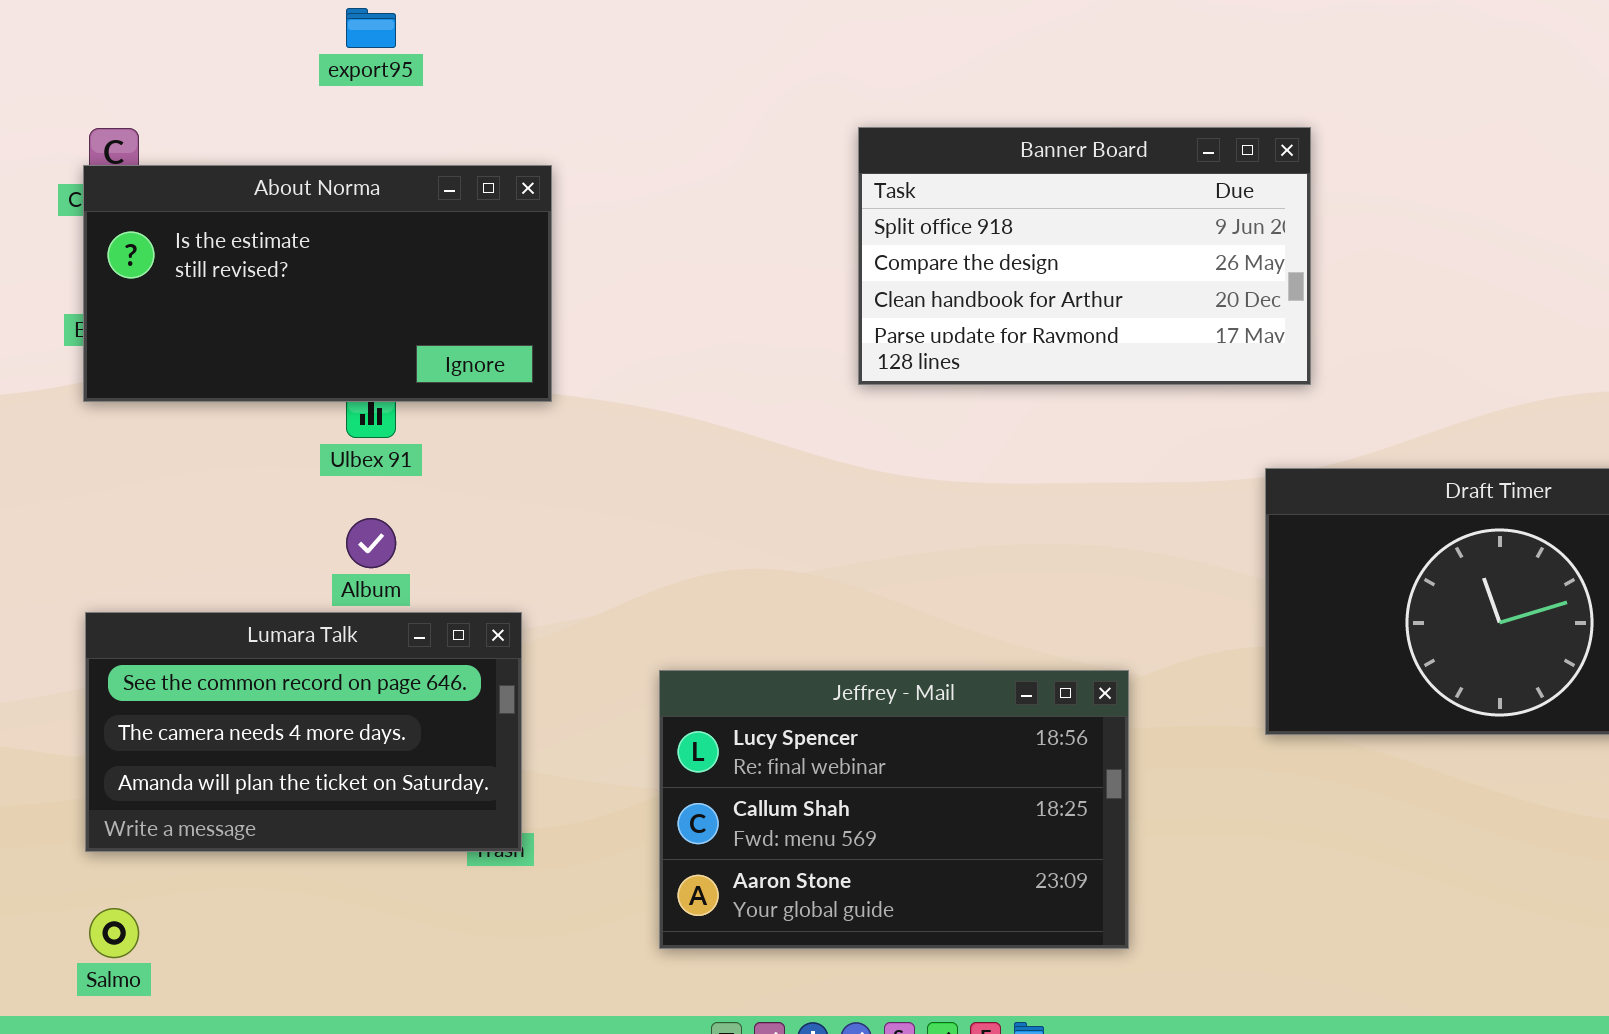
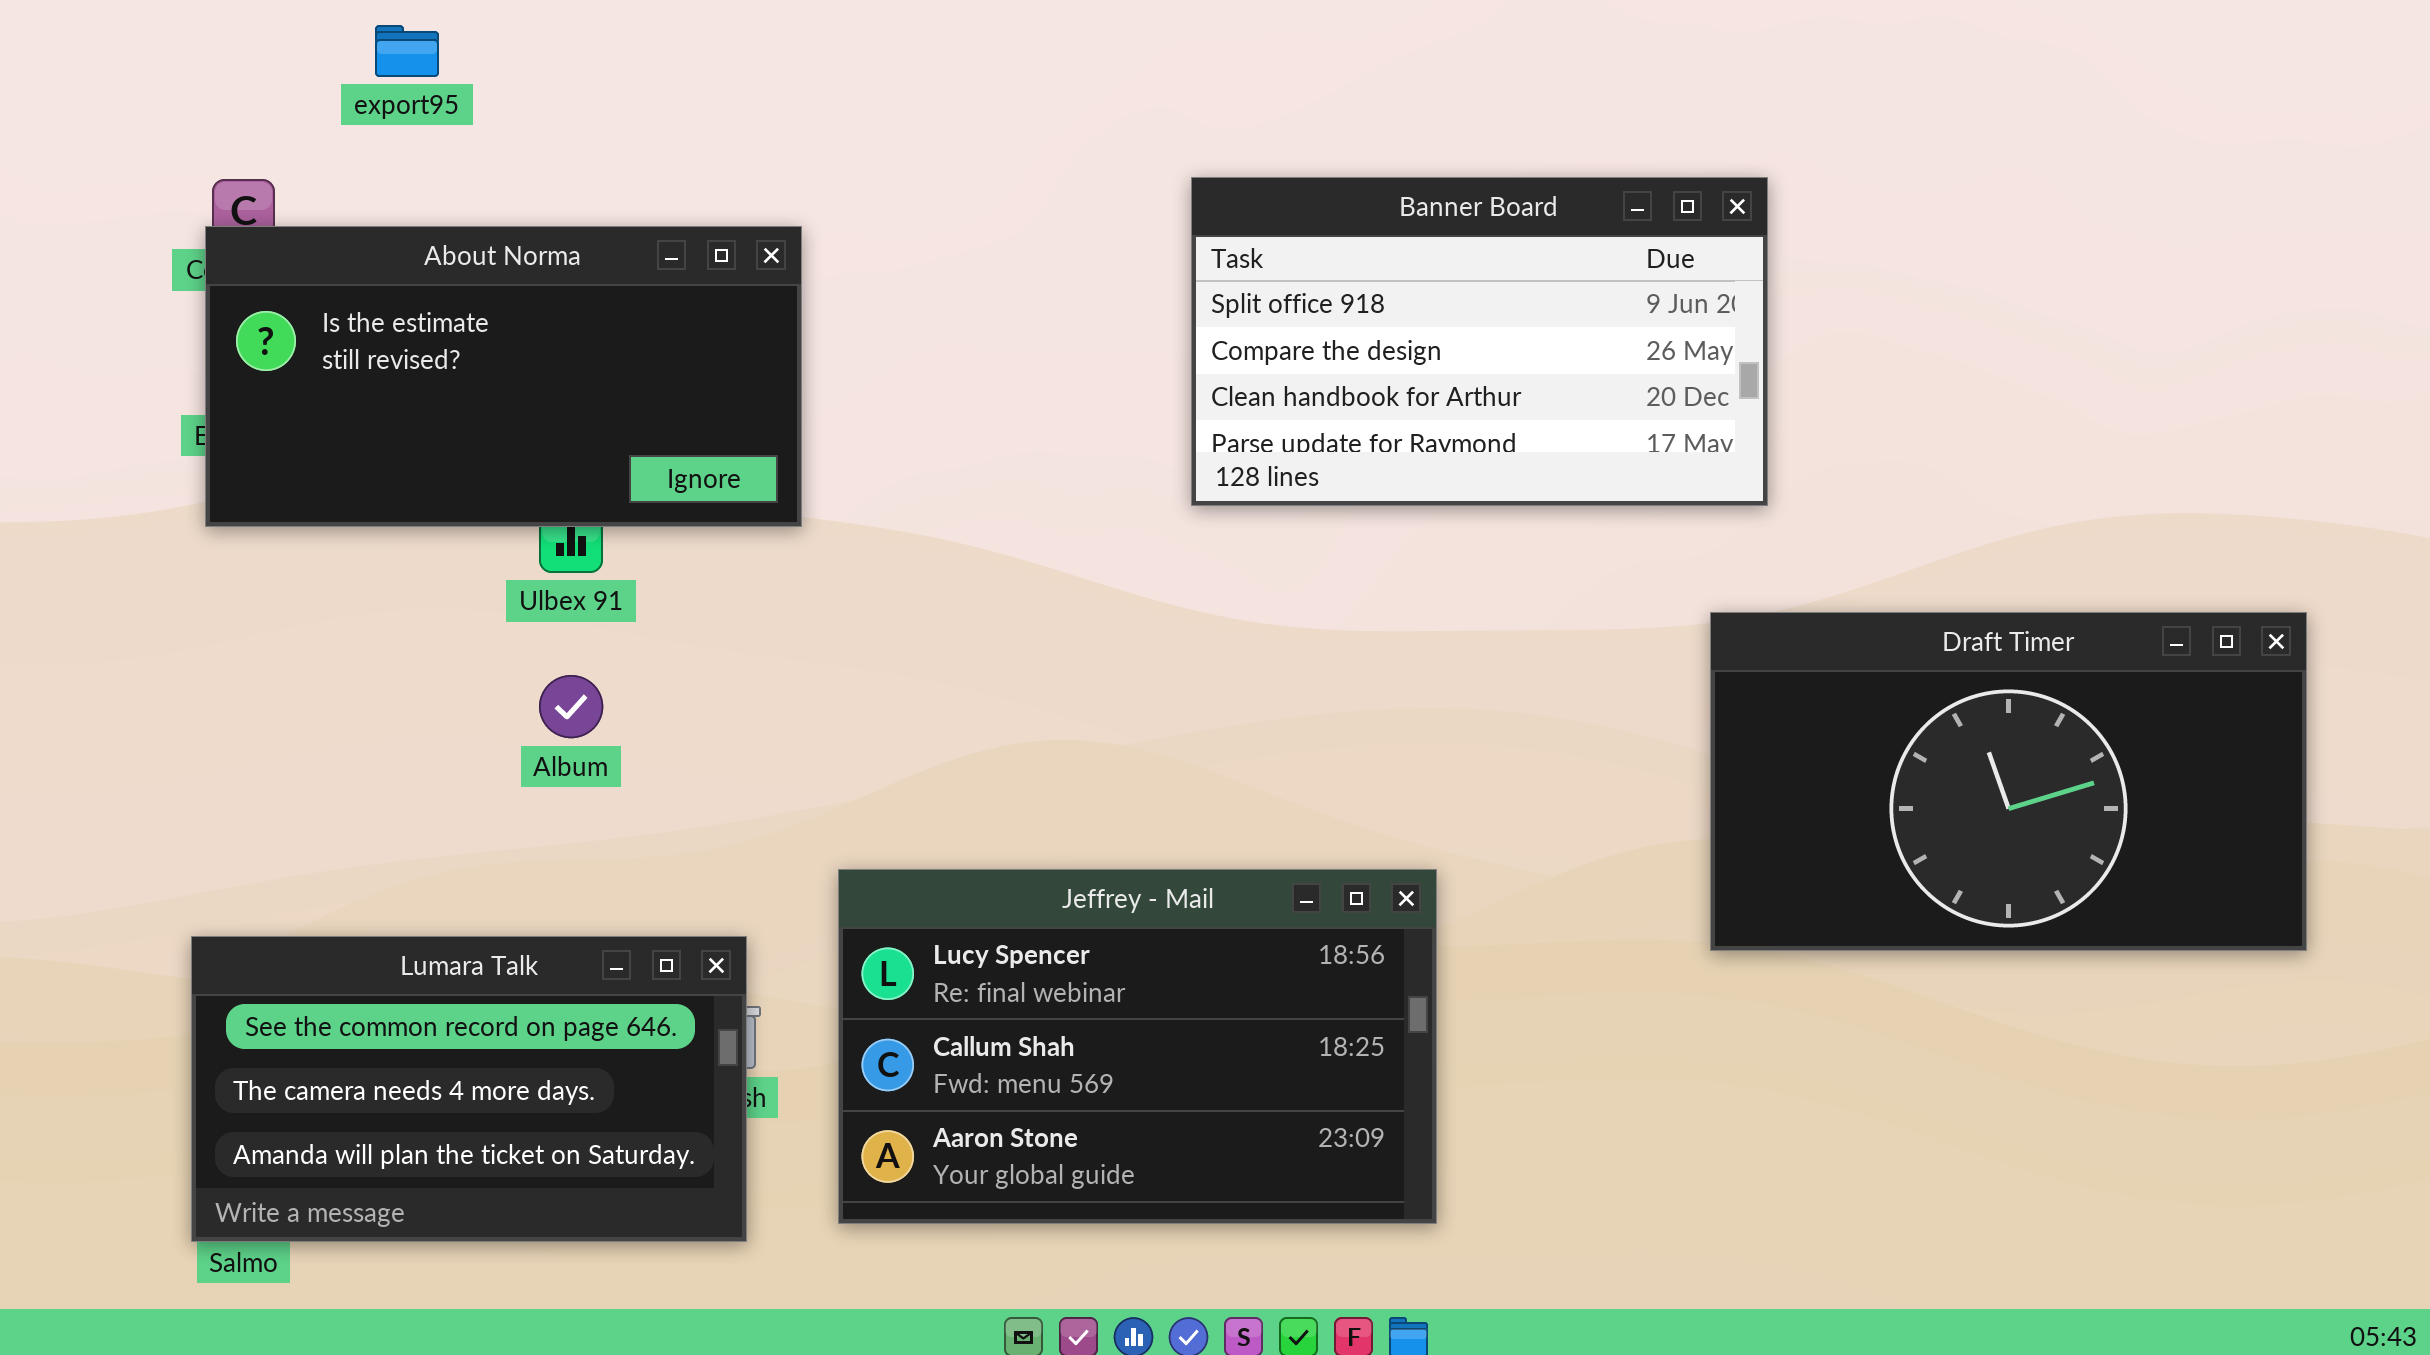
export95: [346,8,396,48] -> [375,25,439,77], moved
Lumara Talk: [85,612,522,852] -> [191,936,747,1242], moved
Jeffrey - Mail: [659,670,1129,949] -> [838,869,1437,1224], moved

